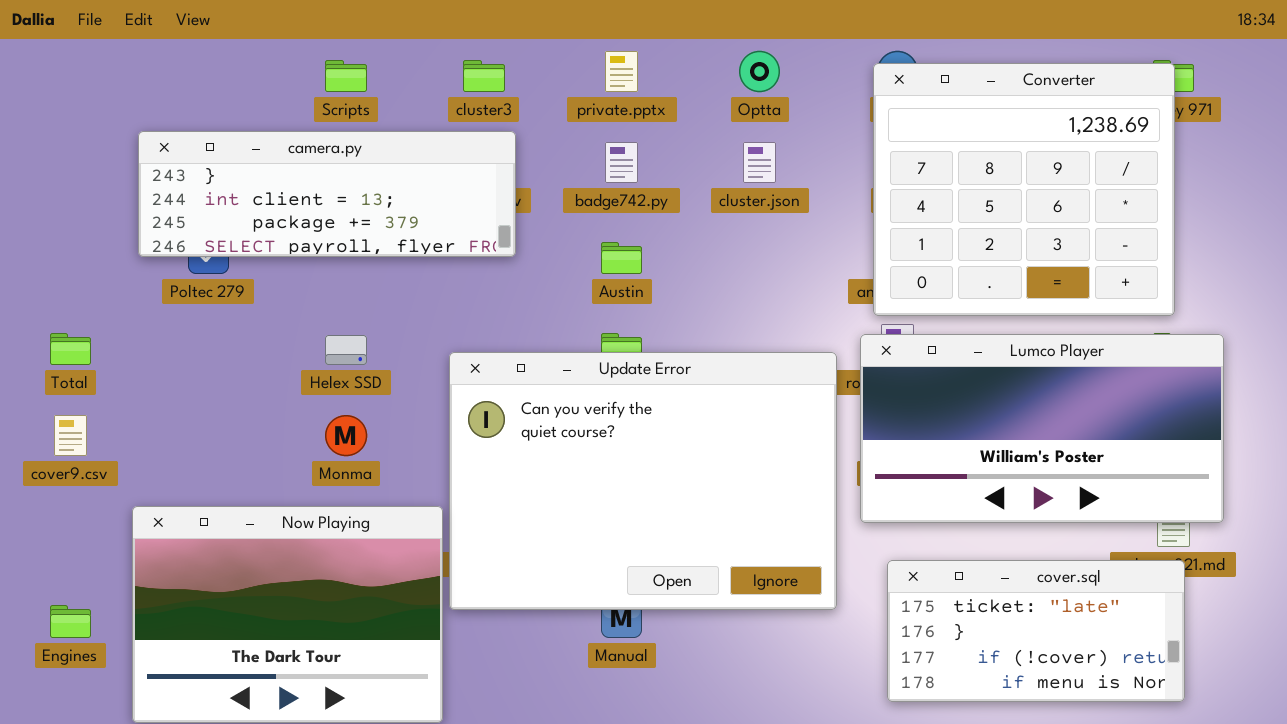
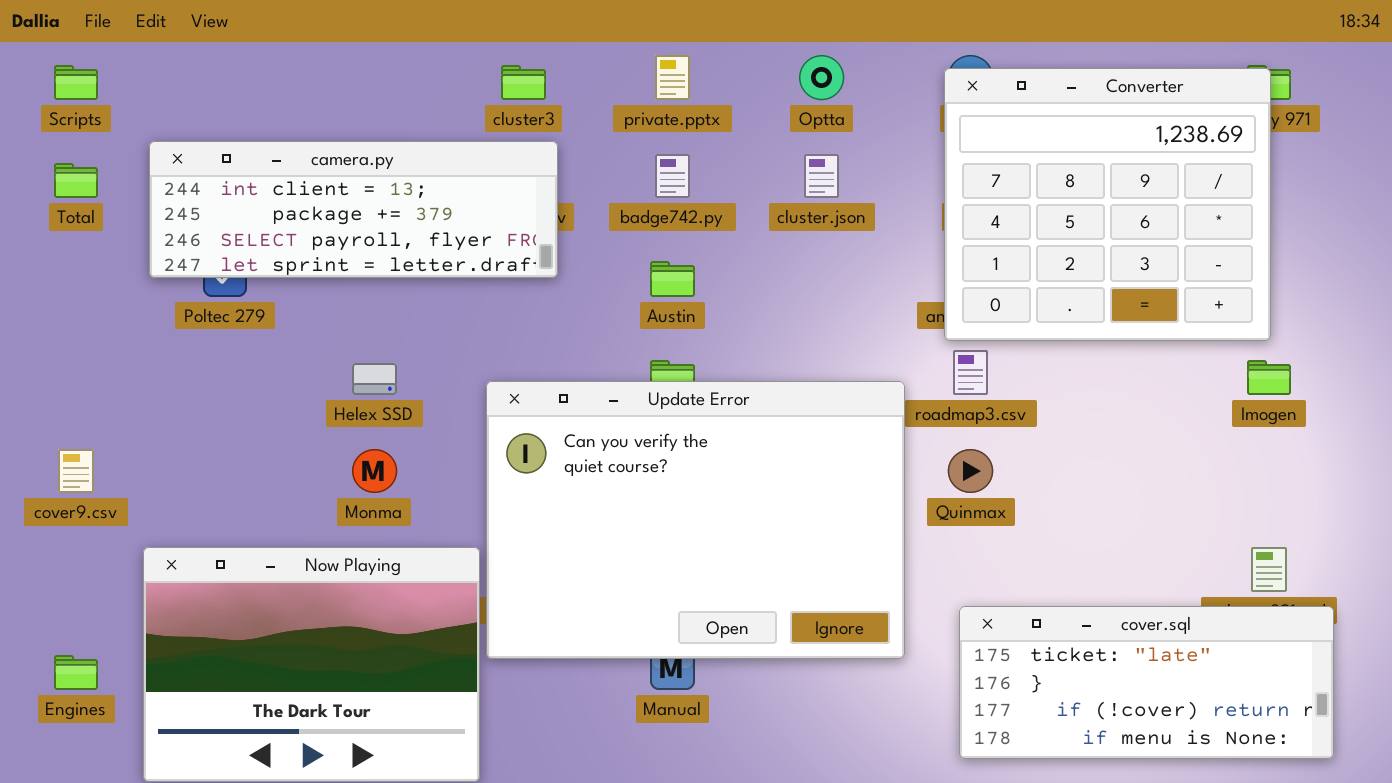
Scripts: [325,60,367,92] -> [54,65,98,100], moved
camera.py: [138,131,516,257] -> [149,141,558,278], scrolled down 1 row
Total: [50,333,91,365] -> [54,163,98,198], moved
Lumco Player: [860,334,1224,523] -> none, closed
cover.sql: [887,560,1185,702] -> [959,606,1334,759], resized

